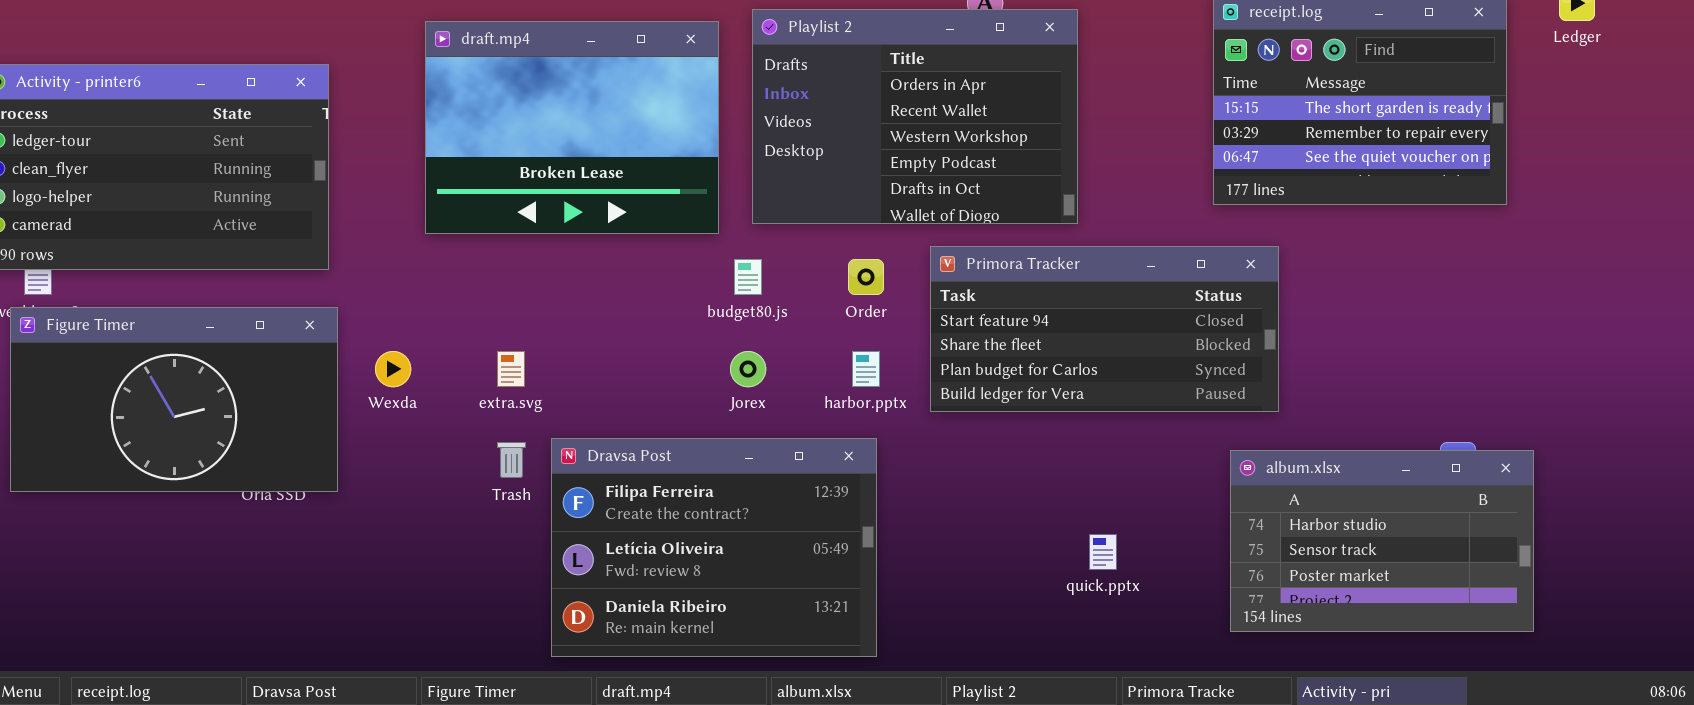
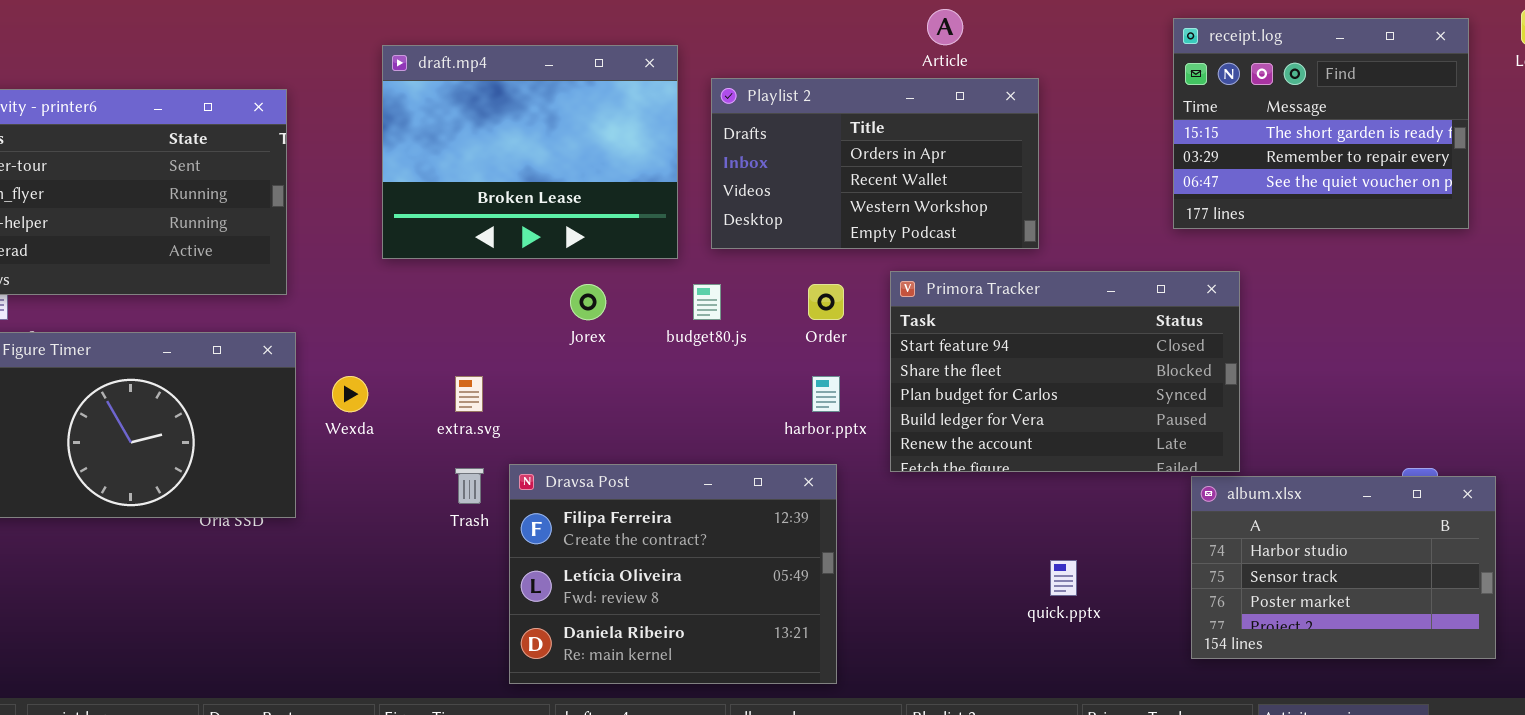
Playlist 2: [752,9,1078,224] -> [711,78,1039,249], resized
Primora Tracker: [930,246,1279,412] -> [890,271,1240,472], resized
Jorex: [730,351,766,387] -> [570,284,606,320], moved

